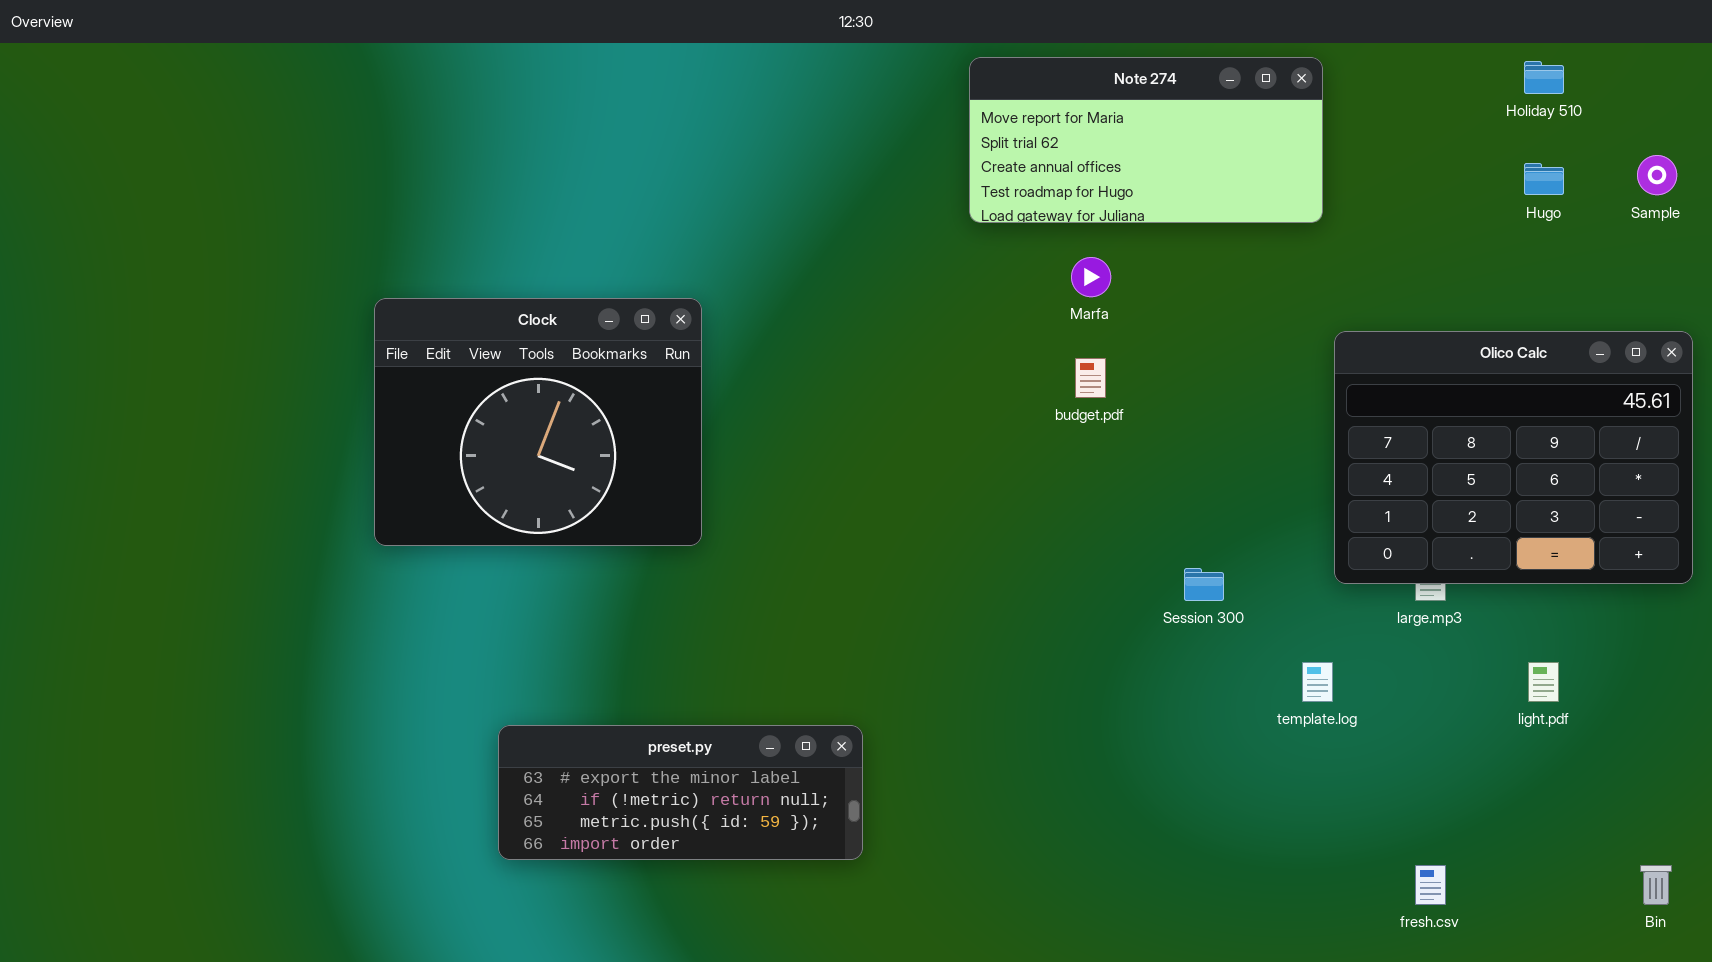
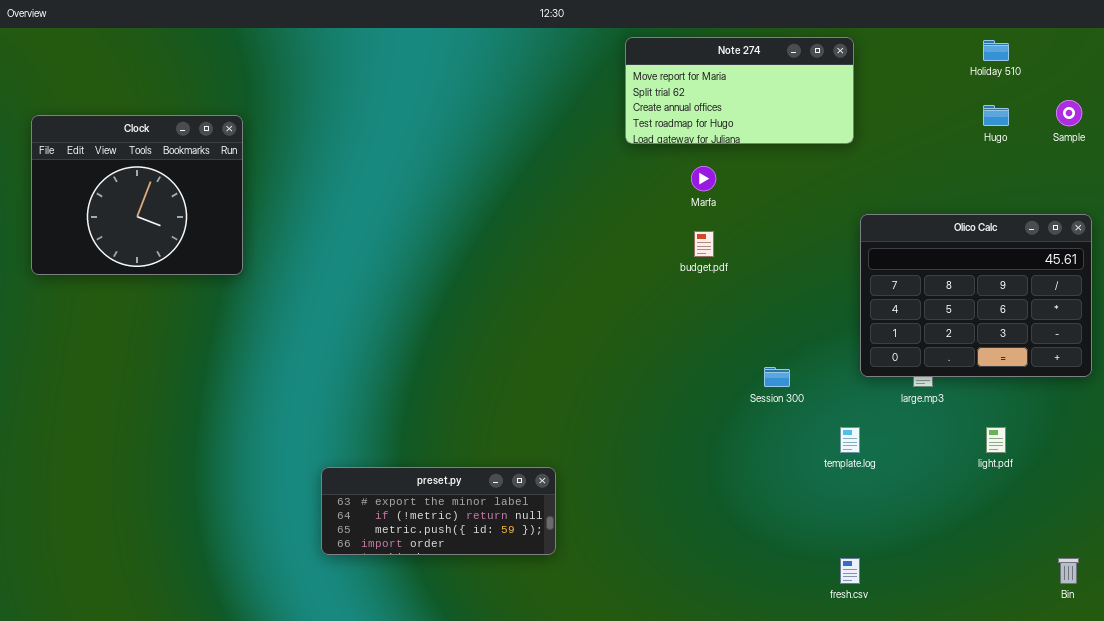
Clock: [374,298,702,546] -> [31,115,243,275], moved
fresh.csv: [1415,865,1446,905] -> [840,558,860,584], moved

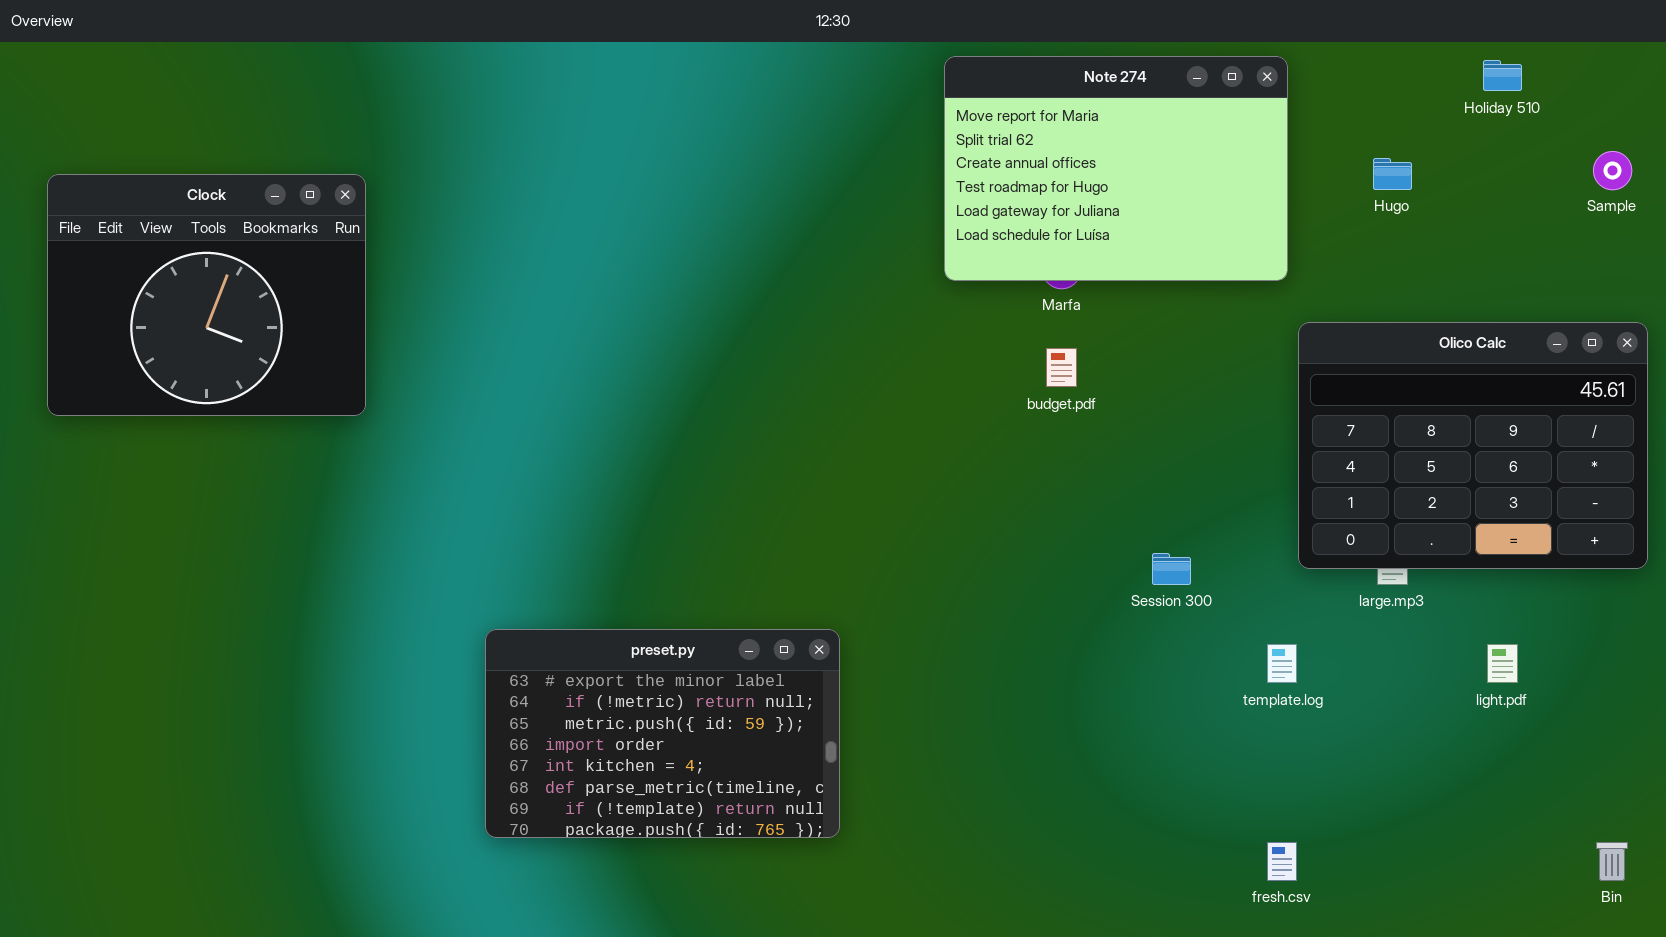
Note 274: [625,37,854,144] -> [944,56,1288,281], resized
Hugo: [983,105,1009,126] -> [1373,158,1412,190], moved
preset.py: [321,467,556,555] -> [485,629,840,838], resized

